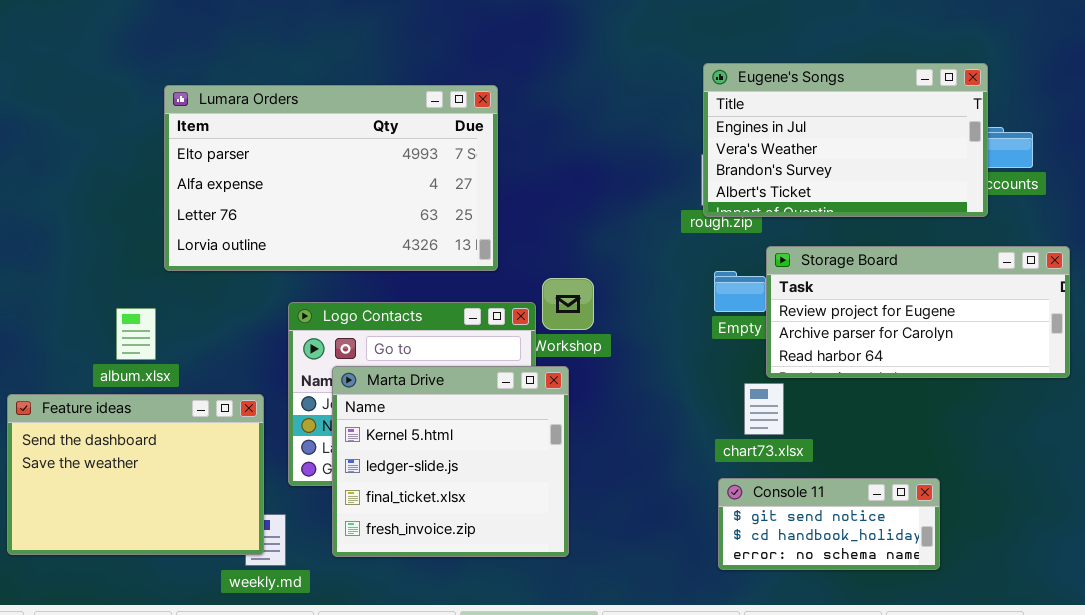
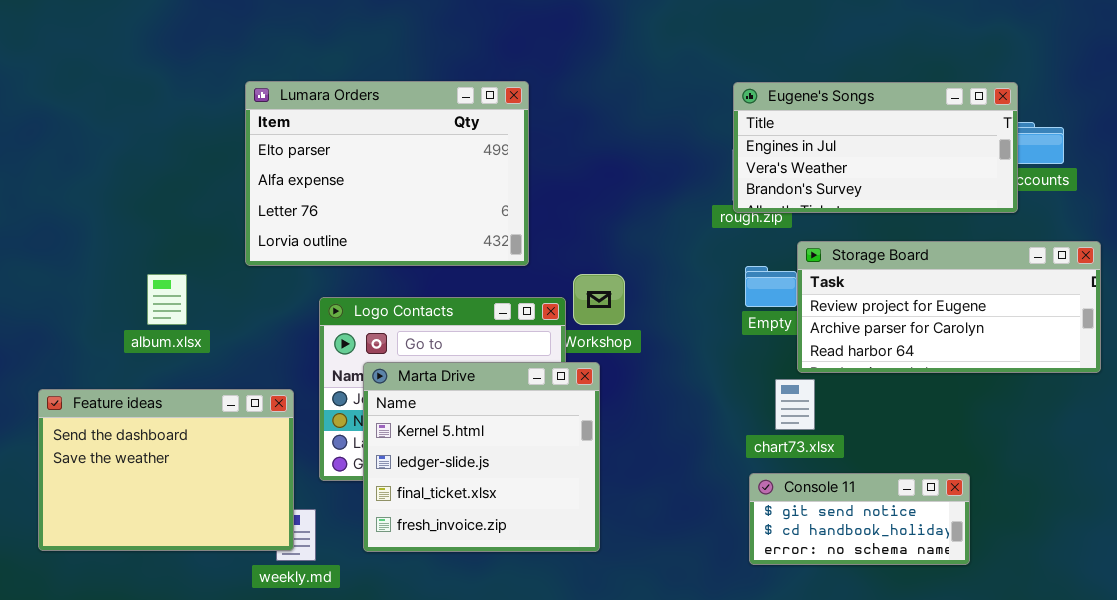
Eugene's Songs: [703,63,988,217] -> [733,82,1018,213], resized
Lumara Orders: [164,85,498,271] -> [245,81,529,266], resized
album.xlsx: [116,308,156,360] -> [147,274,187,325], moved

